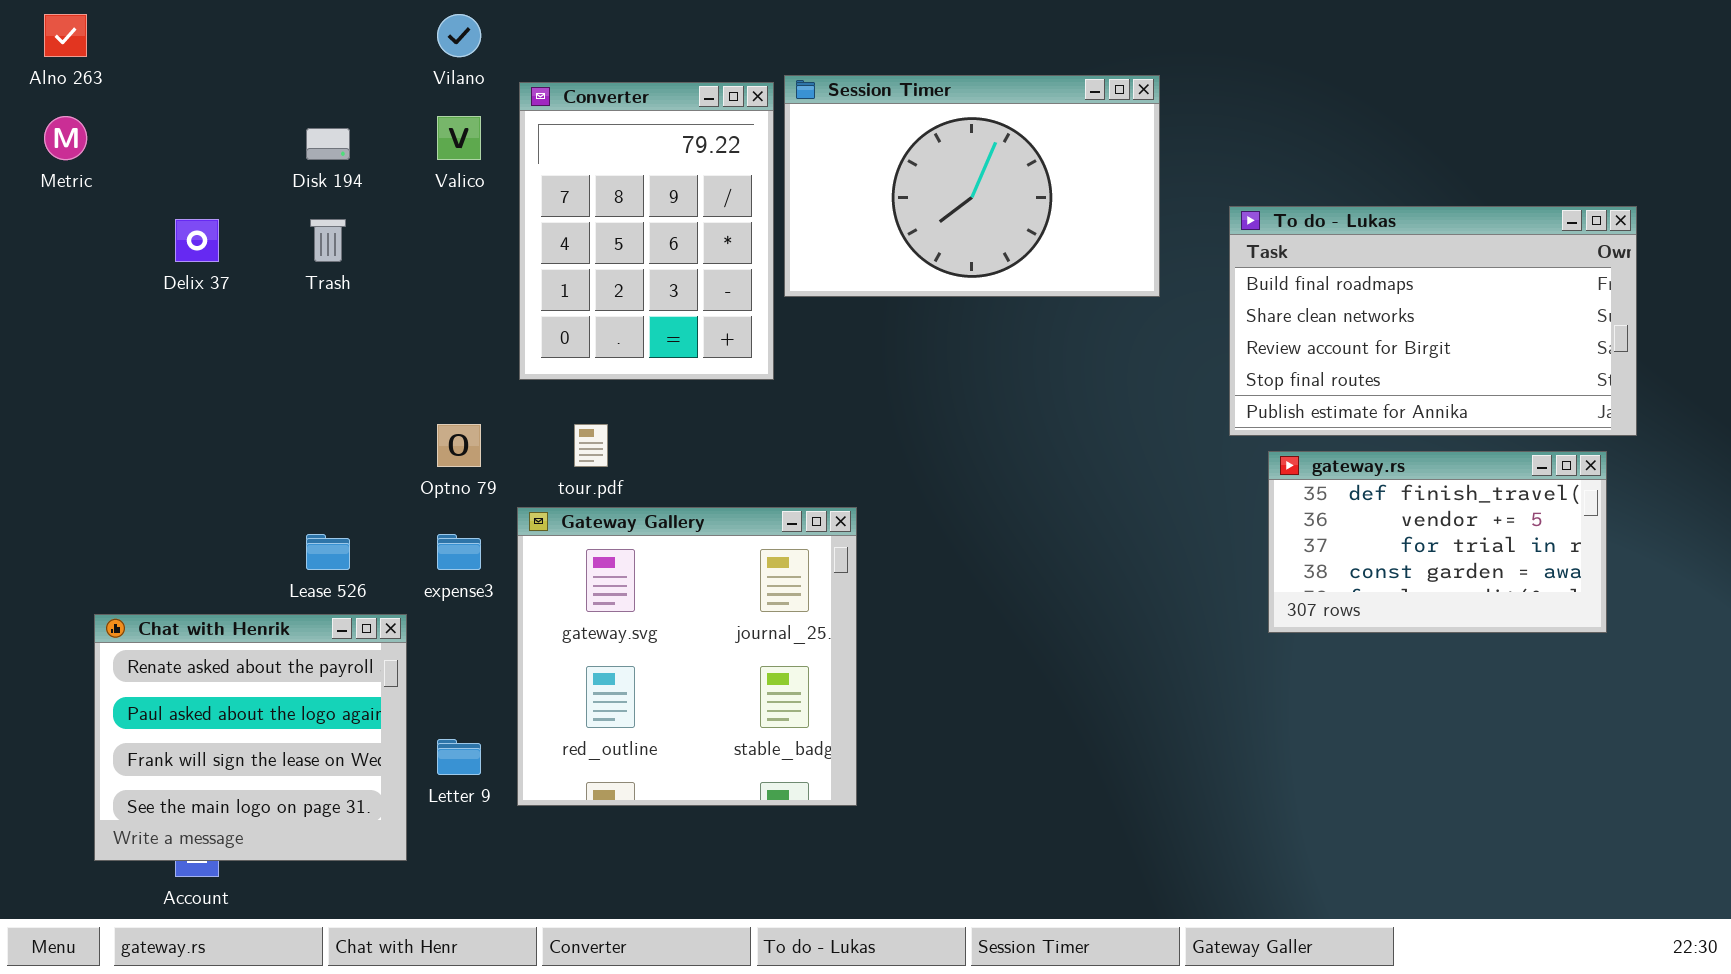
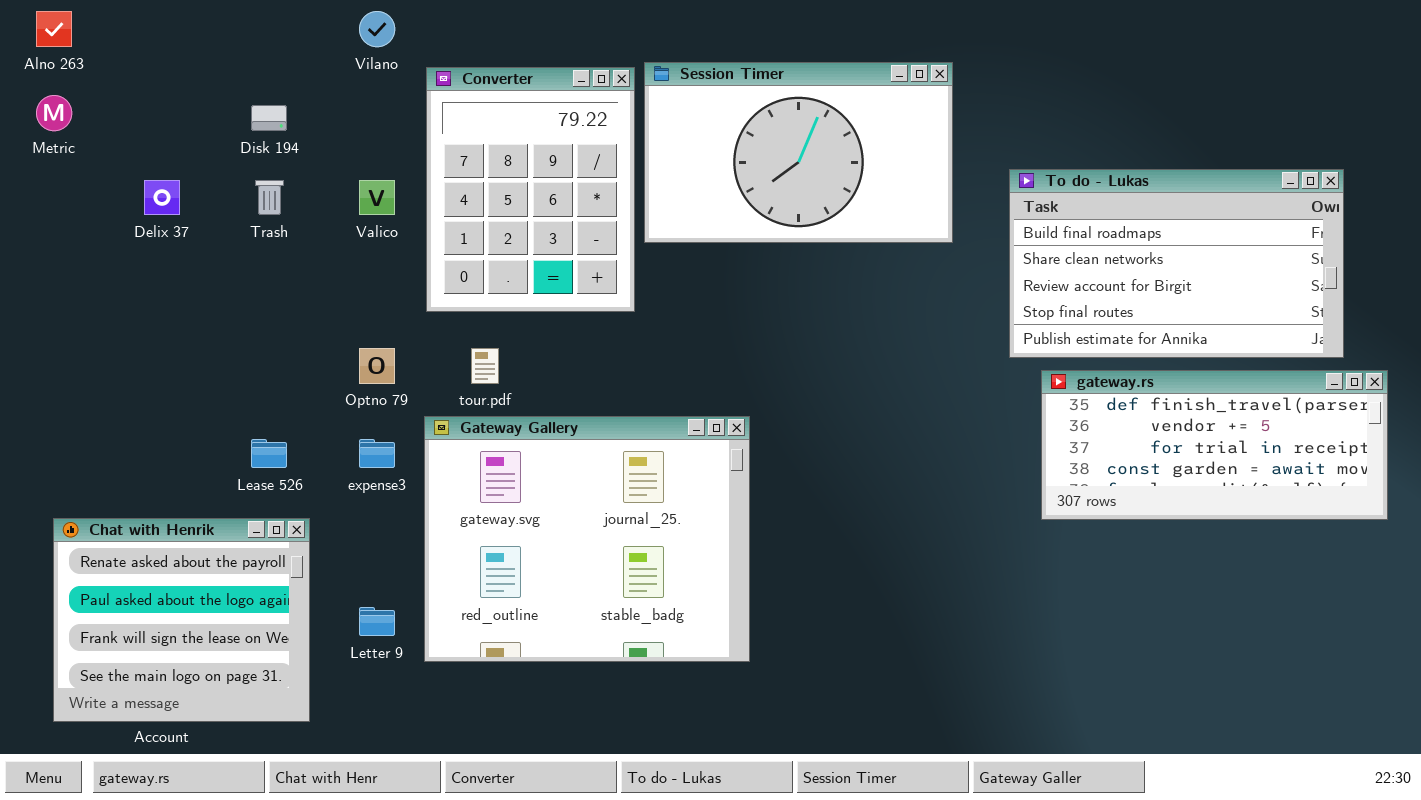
Valico: [437,116,481,160] -> [359,180,395,215], moved
gateway.rs: [1268,451,1607,633] -> [1041,370,1388,520], resized
Gateway Gallery: [517,507,857,806] -> [424,416,750,662], resized
Chat with Henrik: [94,614,407,861] -> [53,518,310,722], moved

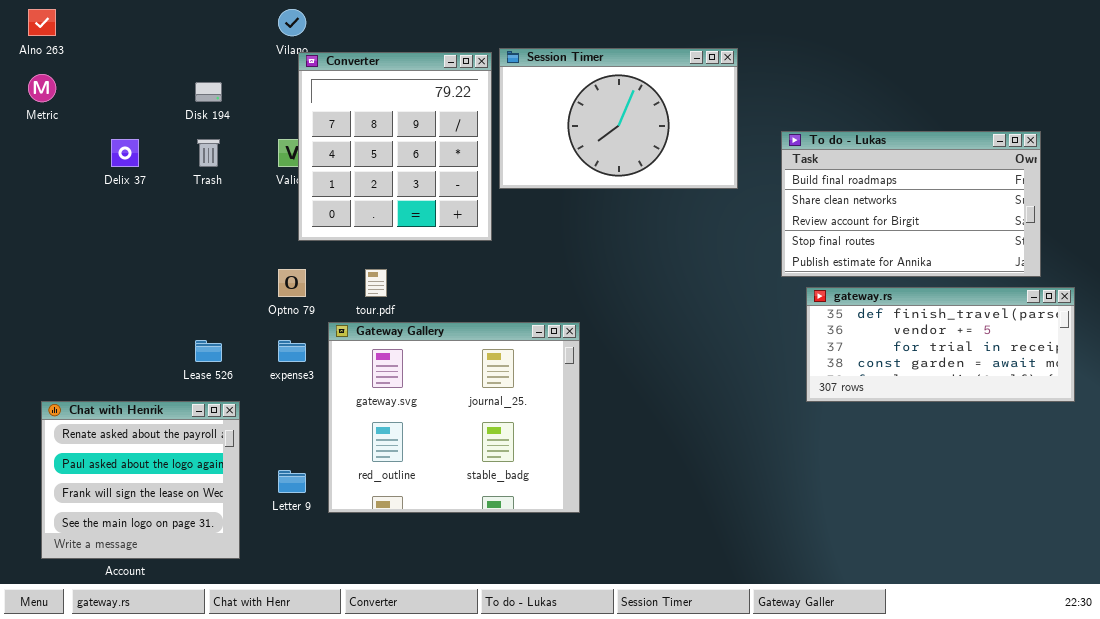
Converter: [426,67,635,312] -> [298,52,492,241], resized

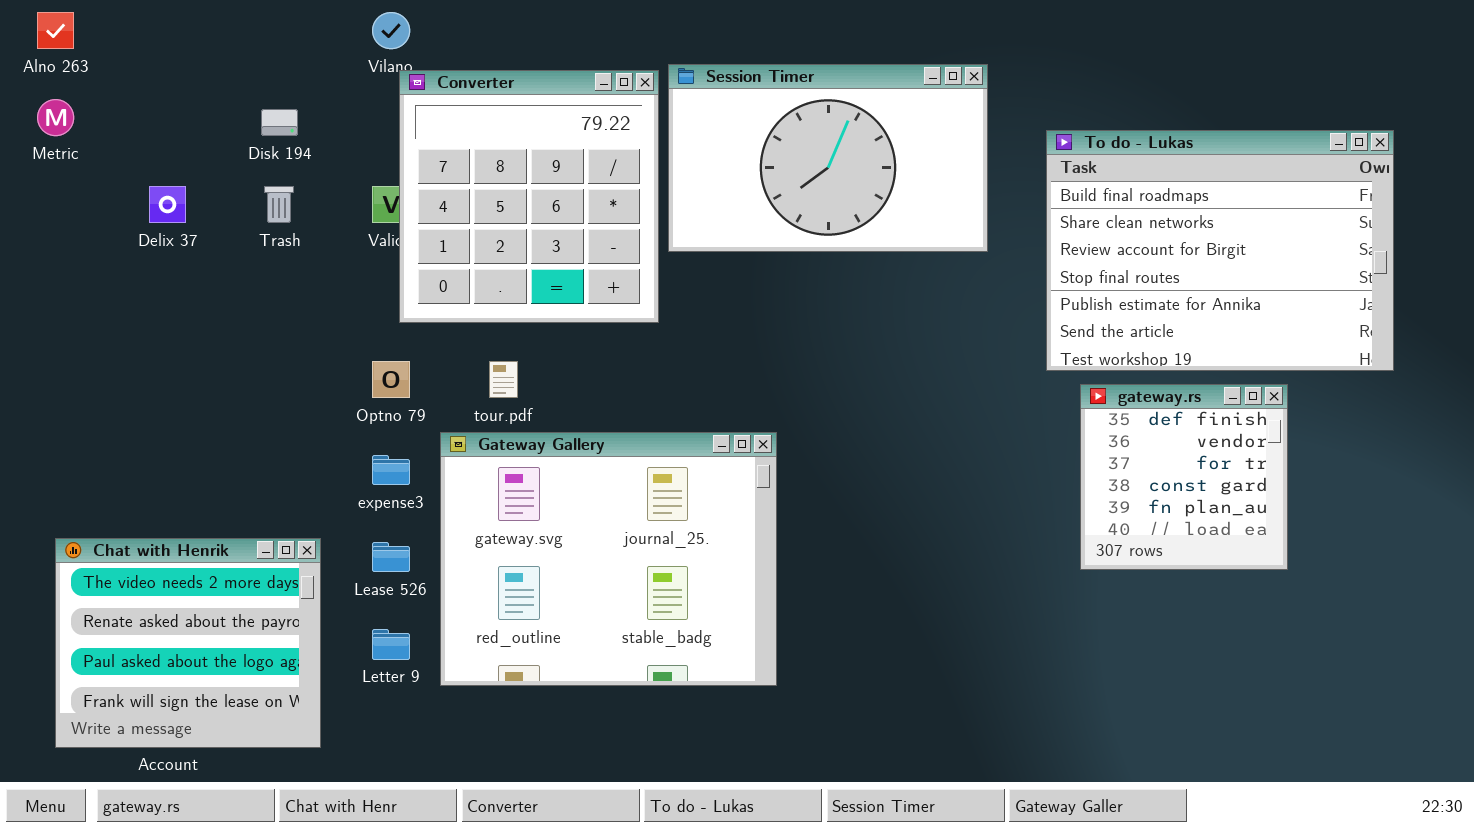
To do - Lukas: [781,131,1041,277] -> [1046,130,1394,371], resized
gateway.rs: [806,287,1075,402] -> [1080,384,1288,570], resized
Lease 526: [195,340,222,362] -> [372,542,410,572], moved
Chat with Henrik: [41,401,240,559] -> [55,538,321,748], scrolled up 1 row

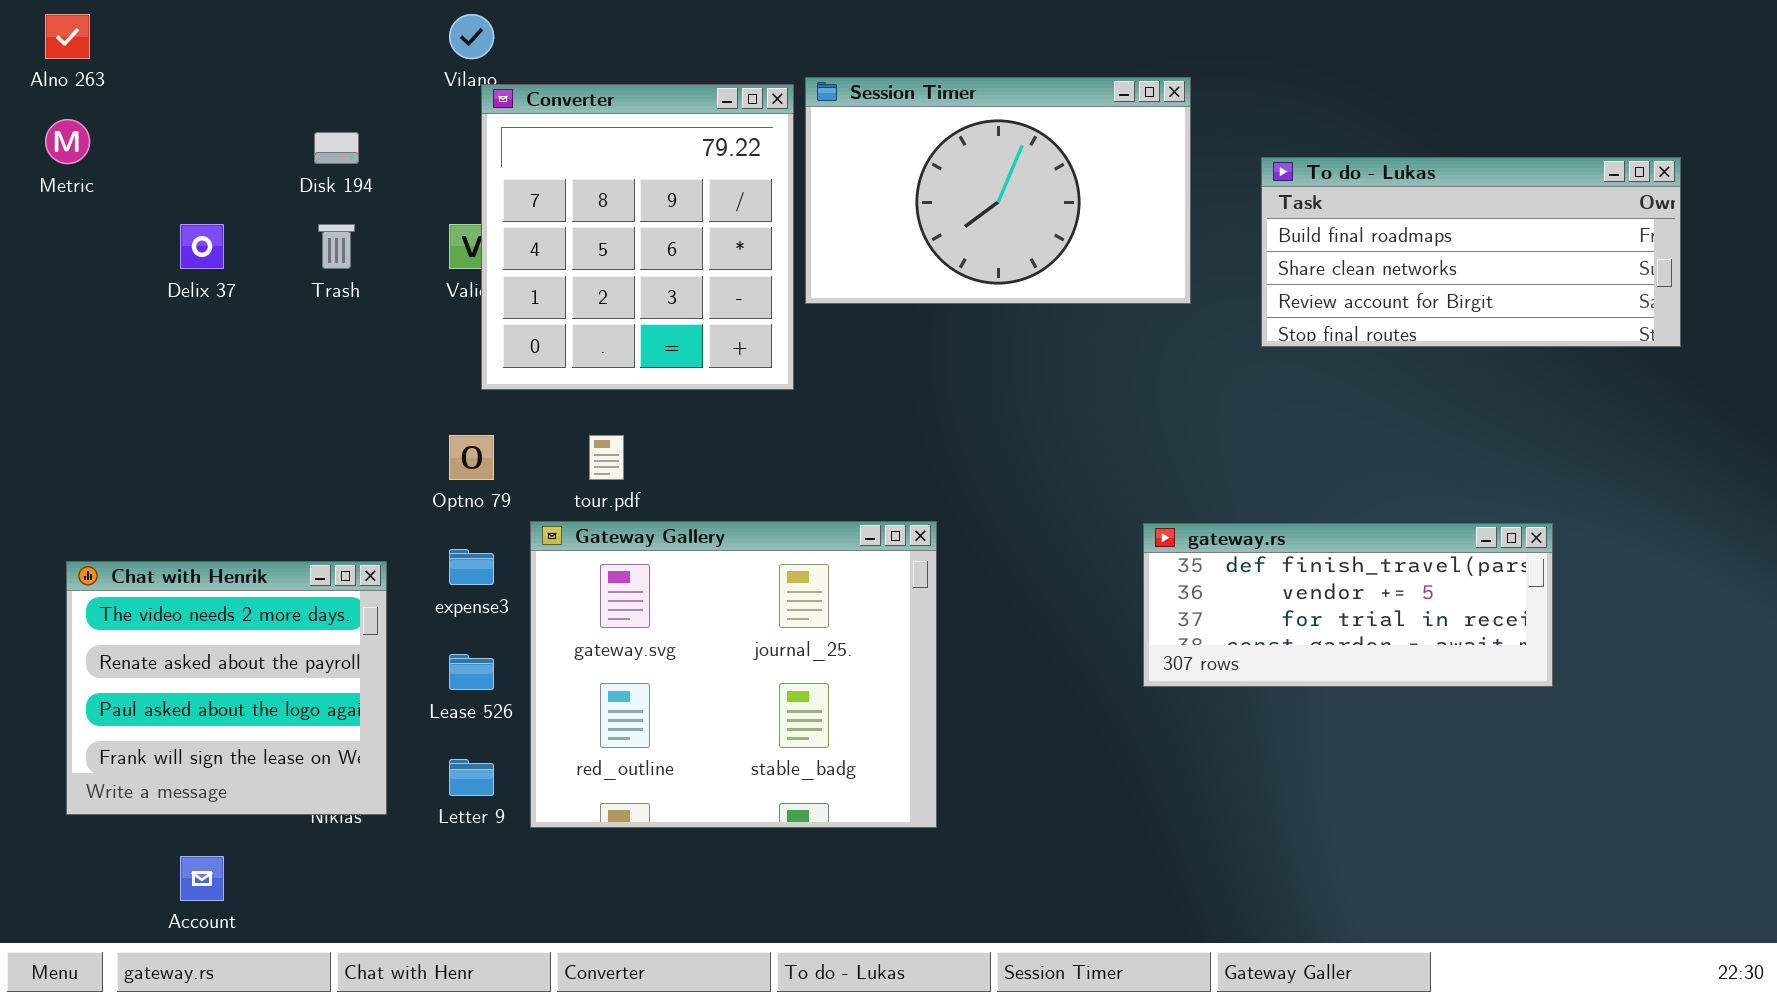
To do - Lukas: [1046,130,1394,371] -> [1261,157,1681,347], resized
gateway.rs: [1080,384,1288,570] -> [1143,523,1553,687], resized
Chat with Henrik: [55,538,321,748] -> [66,561,387,815], moved

